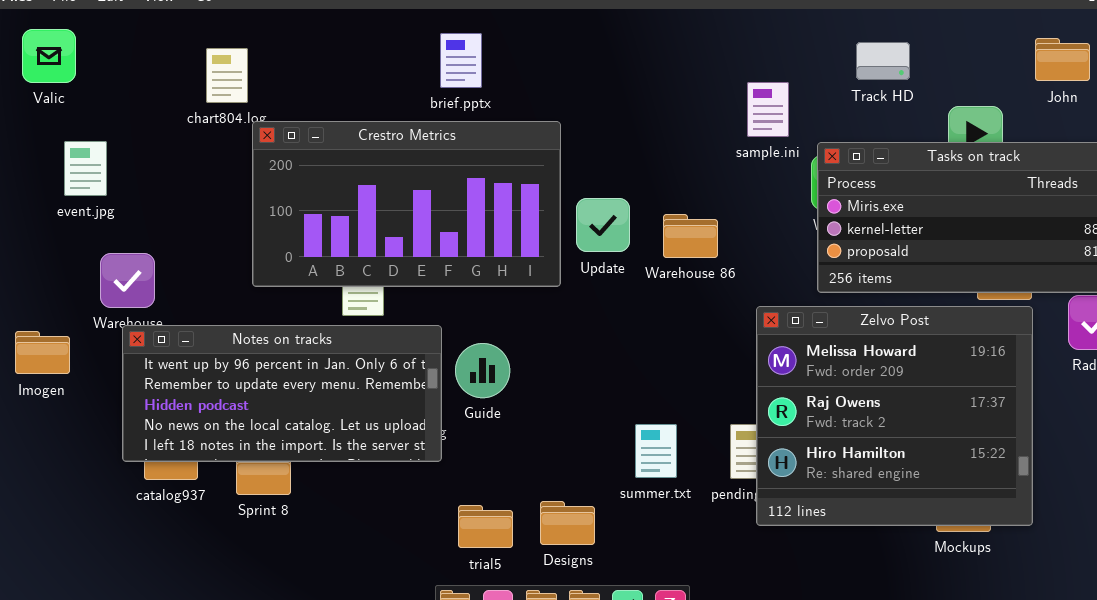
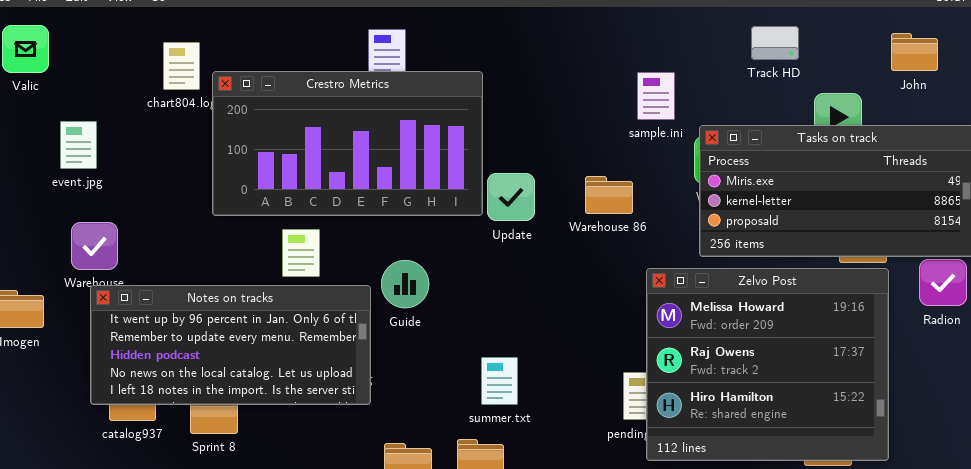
Track HD: [856,42,910,80] -> [751,26,799,60], moved
Crestro Metrics: [252,121,561,287] -> [212,71,483,216], moved
event.jpg: [64,141,107,196] -> [60,121,97,169], moved
Warehouse 86: [663,214,718,258] -> [585,176,633,214], moved
Guide: [455,343,510,398] -> [381,260,429,308], moved
summer.txt: [635,424,677,478] -> [481,357,518,405], moved

